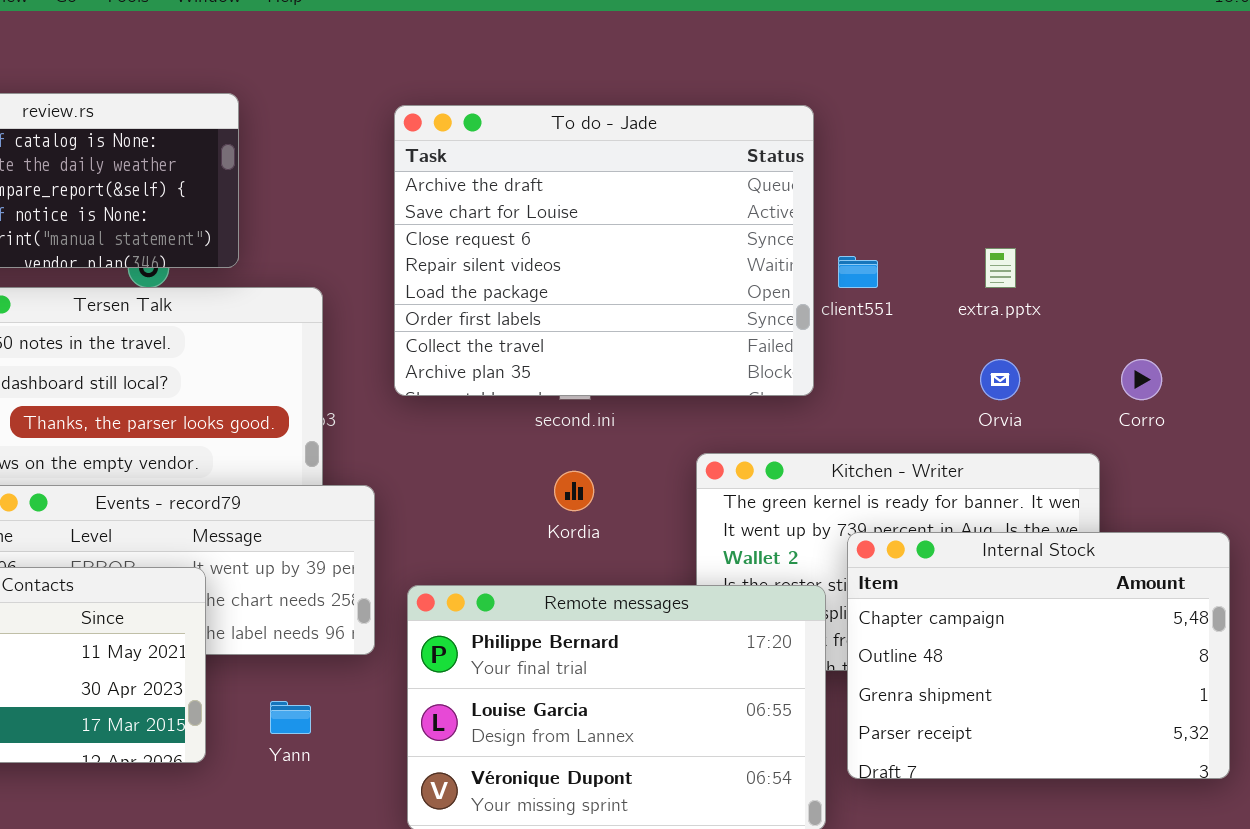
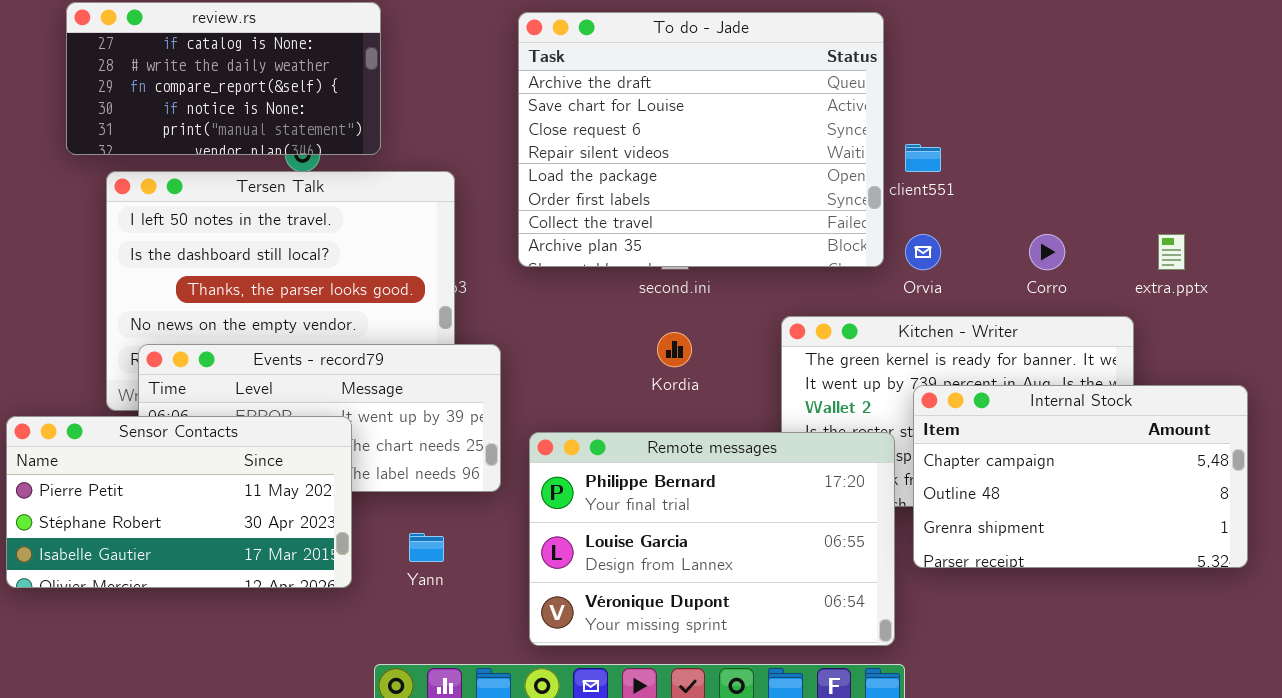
extra.pptx: [985,248,1016,288] -> [1158,234,1185,270], moved
Orvia: [980,359,1020,400] -> [905,234,941,270], moved
Corro: [1121,359,1162,400] -> [1029,234,1065,270], moved
Internal Stock: [847,532,1230,779] -> [913,385,1248,568], resized

